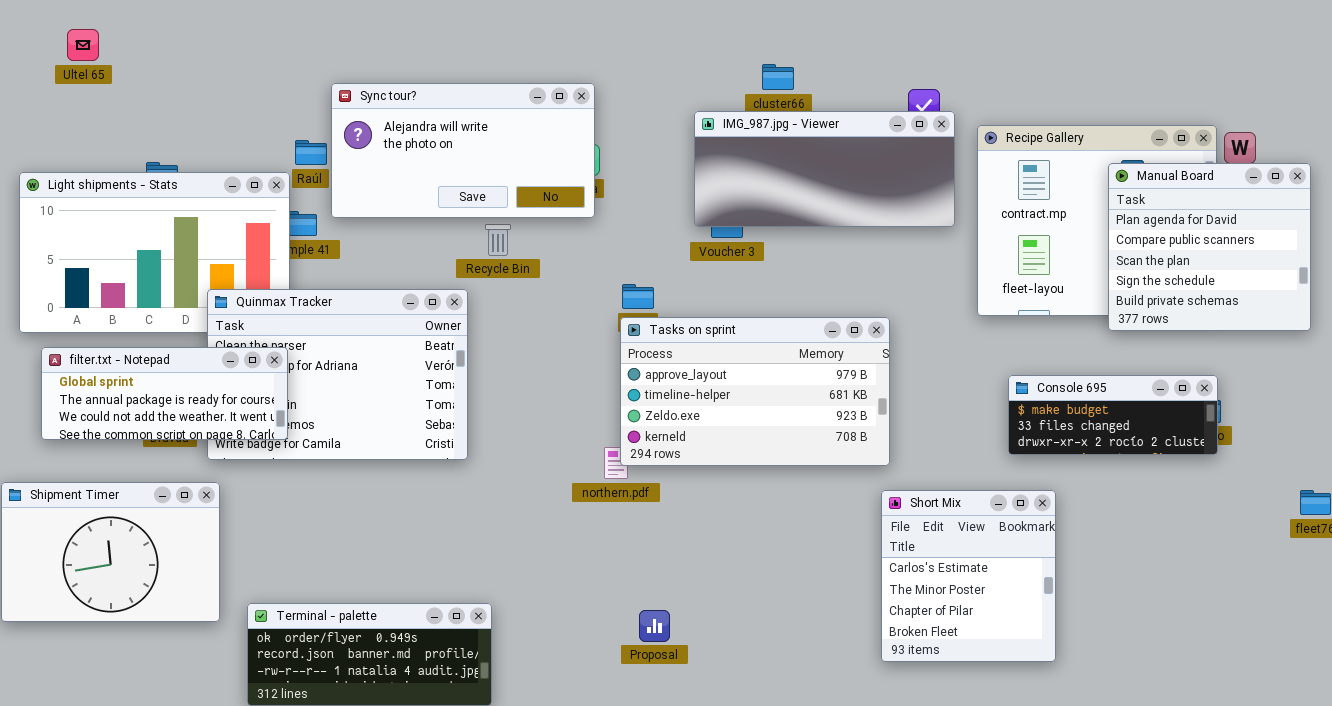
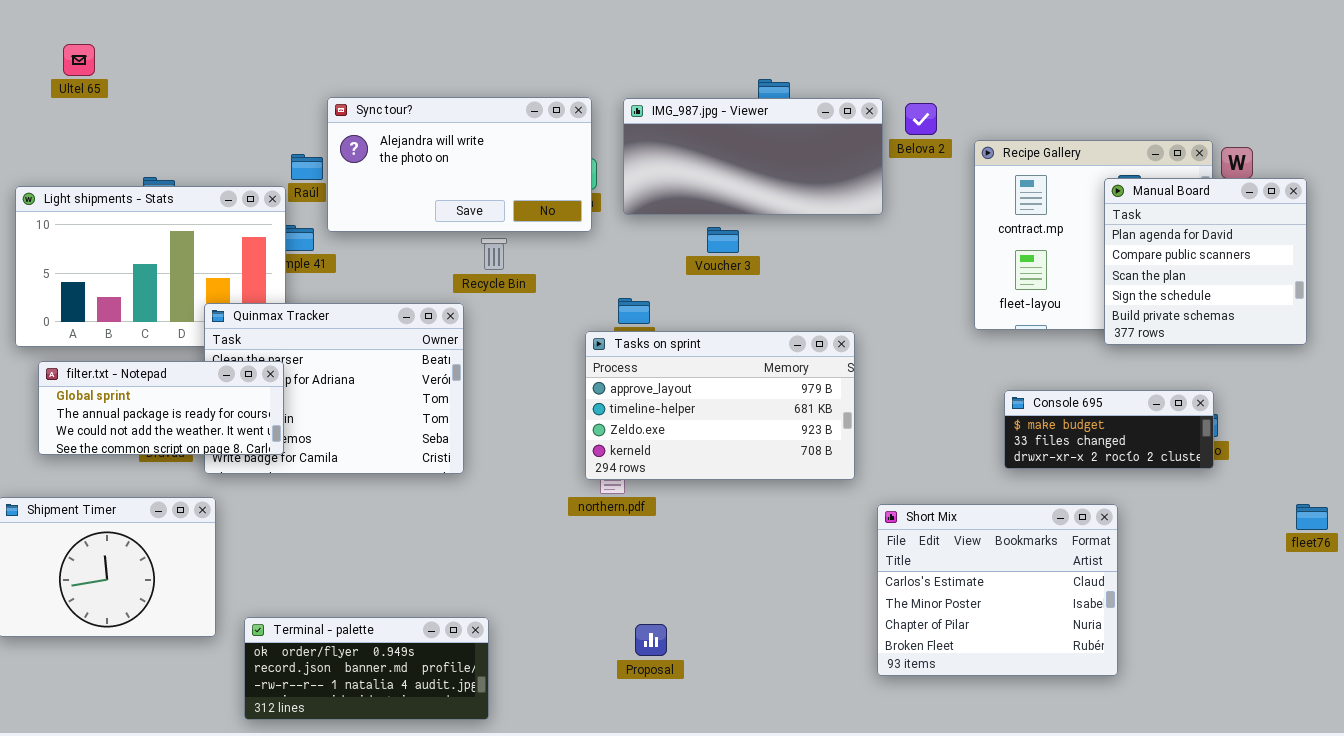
IMG_987.jpg - Viewer: [694,111,955,227] -> [623,98,883,215], moved
Tasks on sprint: [620,317,890,466] -> [585,331,855,480], moved
Short Mix: [881,490,1056,662] -> [877,504,1118,676], resized

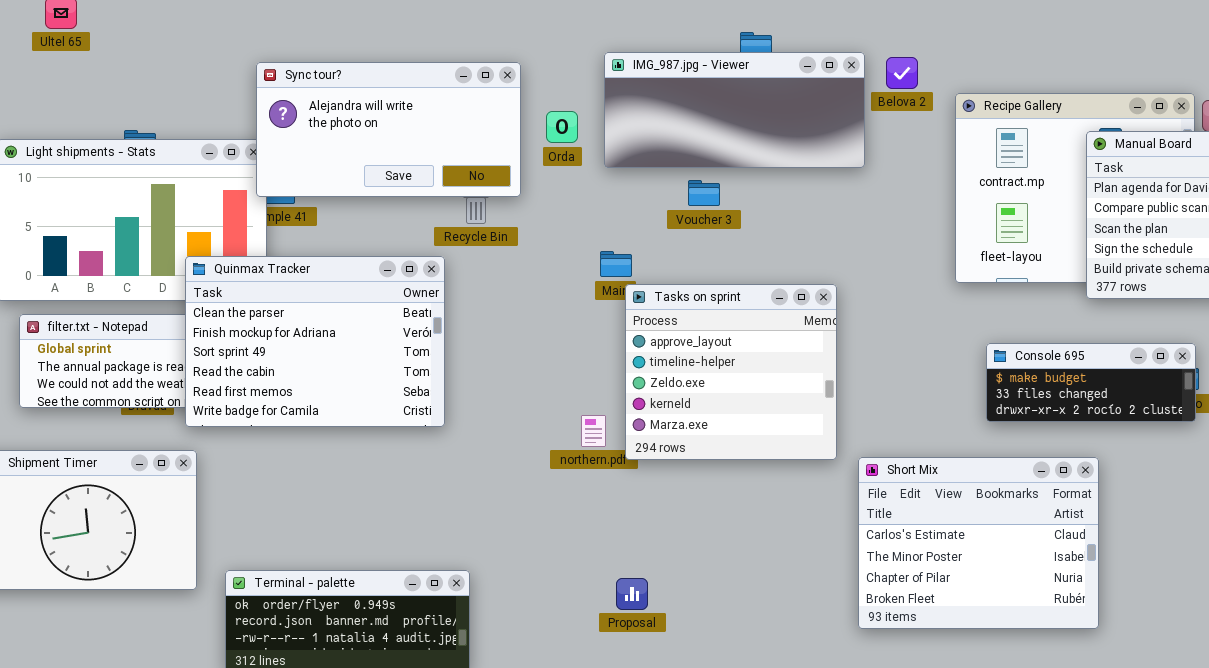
Sync tour?: [327,97,592,232] -> [256,62,521,197], moved
Quinmax Tracker: [204,303,464,474] -> [185,256,445,427], raised
Tasks on sprint: [585,331,855,480] -> [625,284,837,460], resized

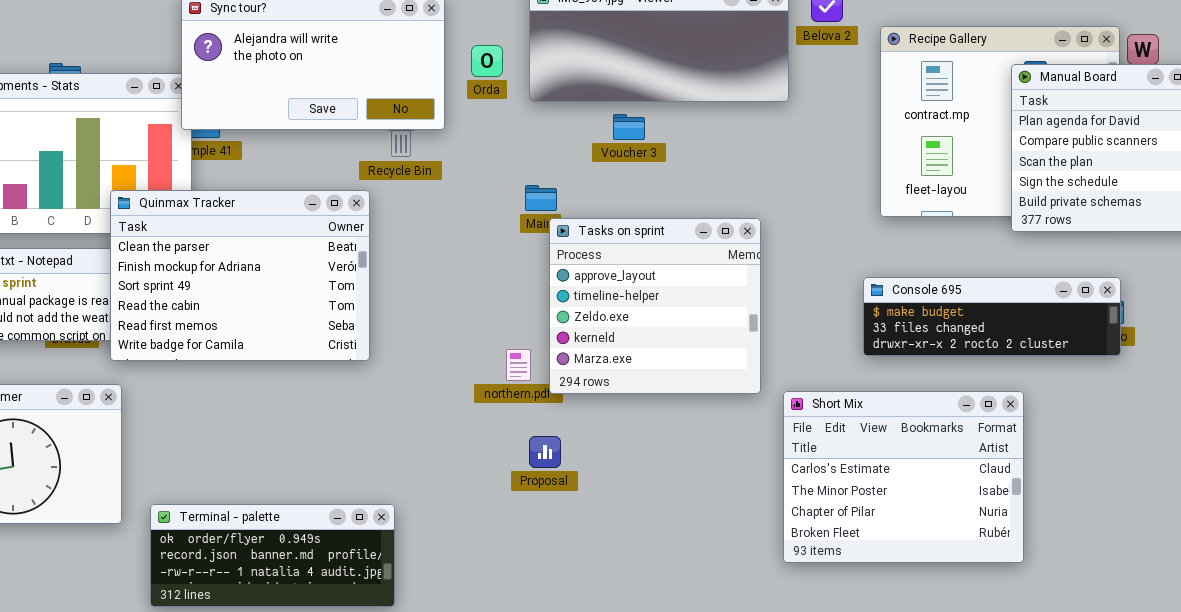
Console 695: [986,343,1196,422] -> [863,277,1121,356], resized
Proposal: [616,578,648,610] -> [529,436,561,468], moved

